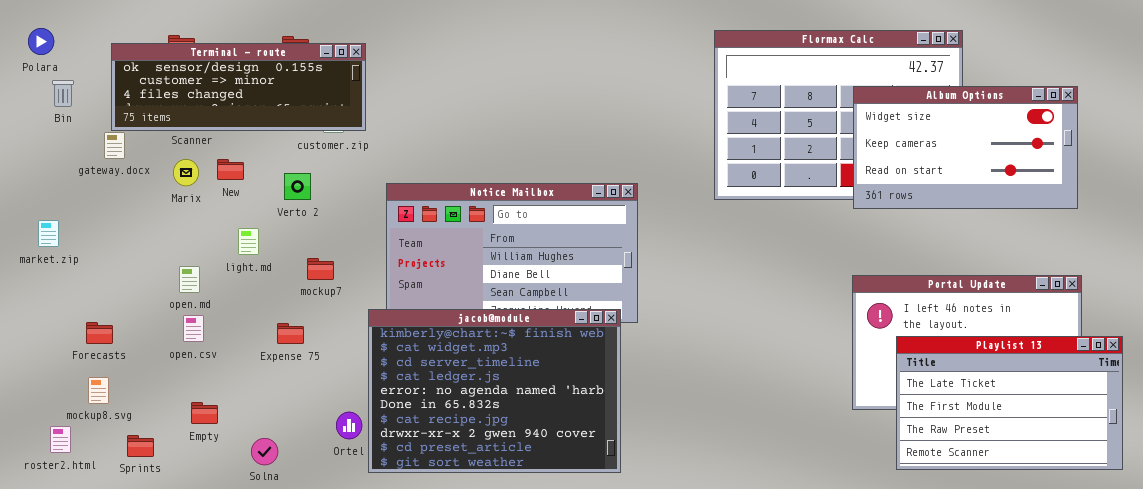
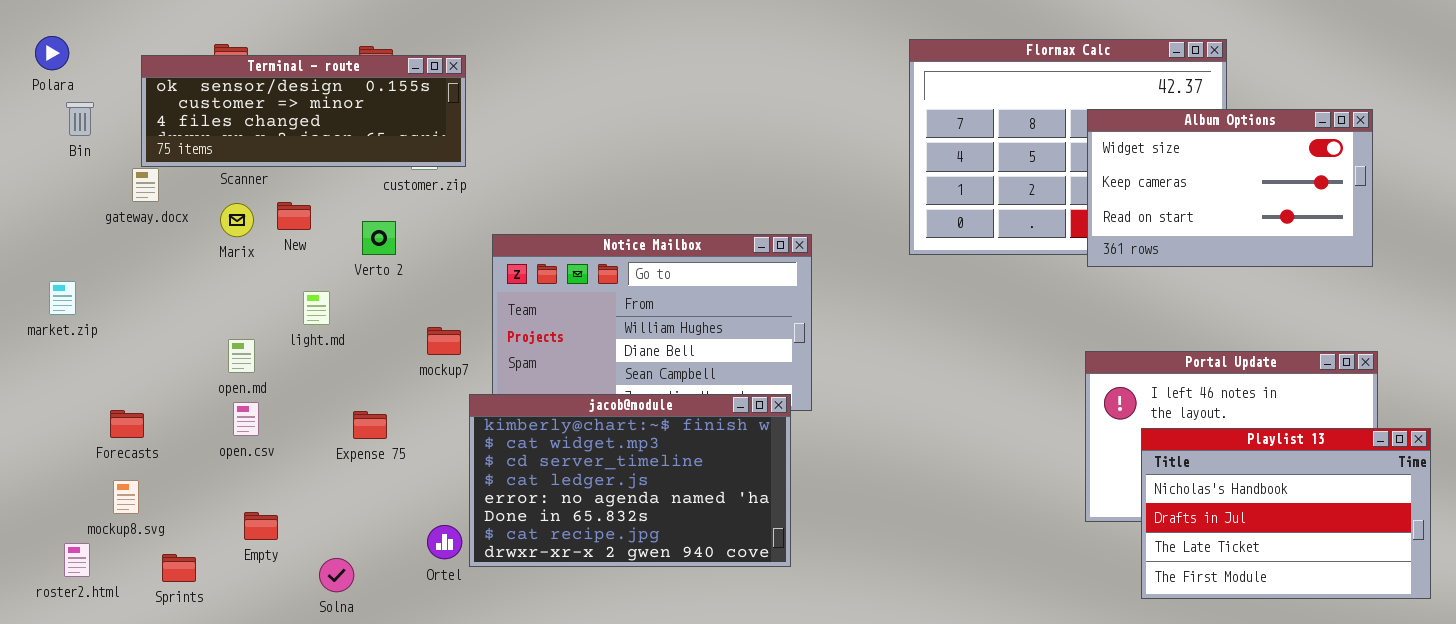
mockup7: [307,258,334,280] -> [427,327,461,355], moved
jacob@module: [368,309,621,473] -> [469,394,791,567], resized
Playlist 13: [896,336,1123,470] -> [1141,428,1431,599], scrolled up 2 rows

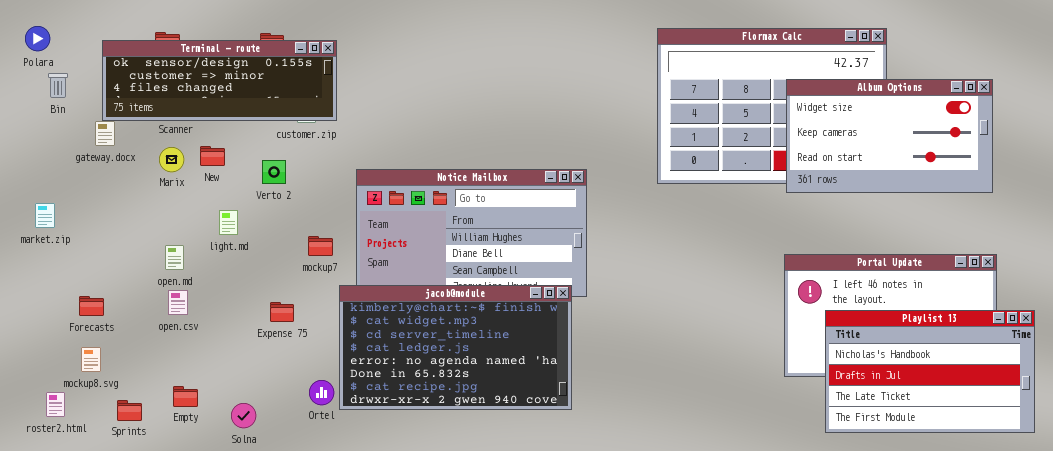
Expense 75: [353,411,387,439] -> [270,302,294,322], moved
Empty: [244,512,278,540] -> [173,386,198,407], moved

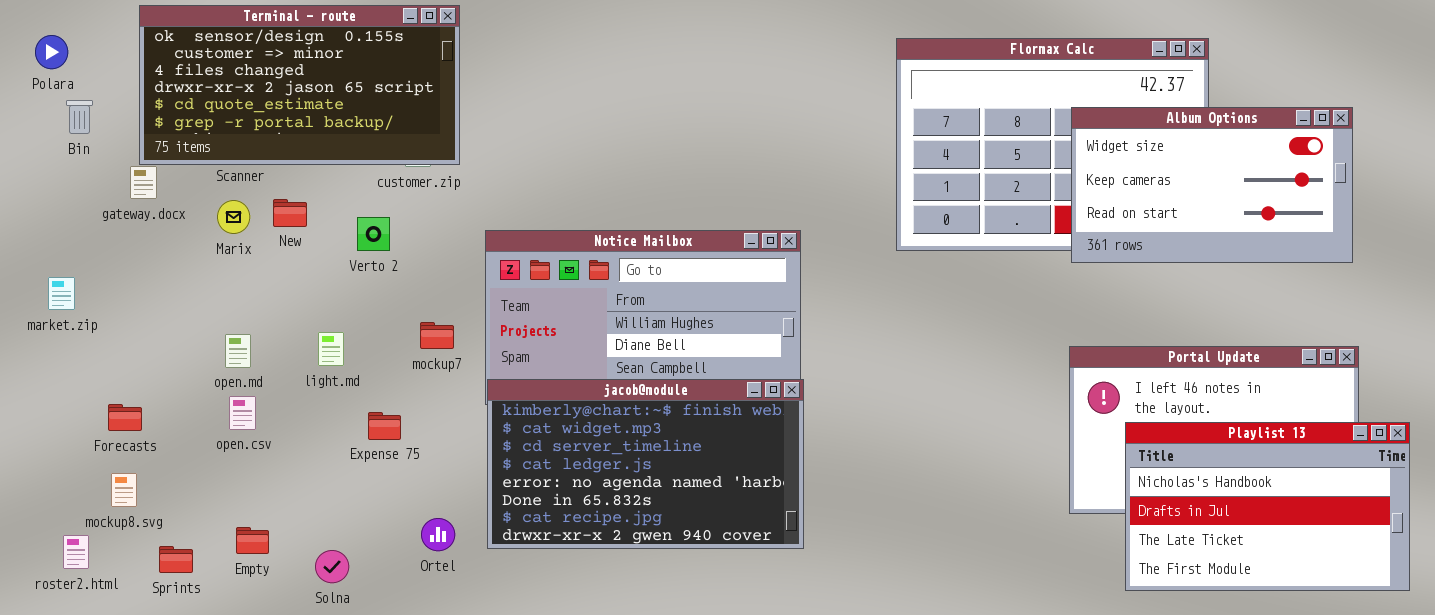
Terminal - route: [102,40,337,121] -> [139,5,460,165], resized
light.md: [219,210,238,235] -> [318,332,344,366], moved
jacob@module: [339,285,572,410] -> [487,379,804,549], moved

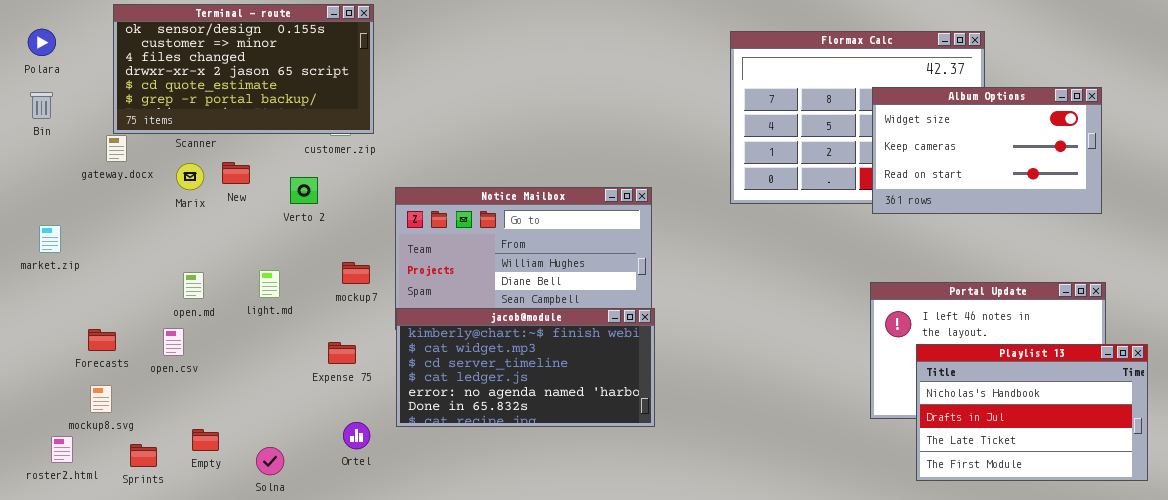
Bin: [66,100,93,134] -> [30,92,53,119], moved
jacob@module: [487,379,804,549] -> [396,308,655,427], resized
open.csv: [229,396,256,430] -> [163,328,184,356], moved
Expense 75: [368,412,401,440] -> [328,342,356,364], moved

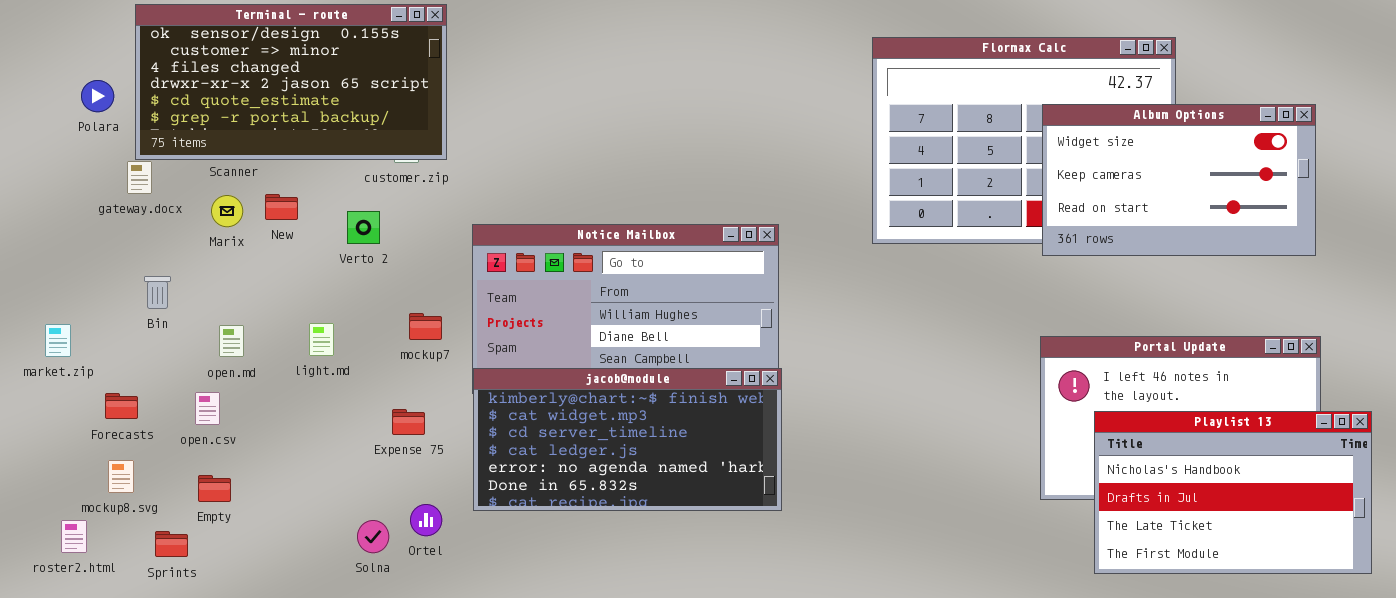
Polara: [28,29,56,56] -> [81,80,114,112], moved
Bin: [30,92,53,119] -> [144,276,171,309], moved
market.zip: [39,225,61,253] -> [45,324,71,357], moved
Empty: [192,429,219,451] -> [198,475,231,502], moved
Solna: [256,447,284,475] -> [357,520,389,553], moved

